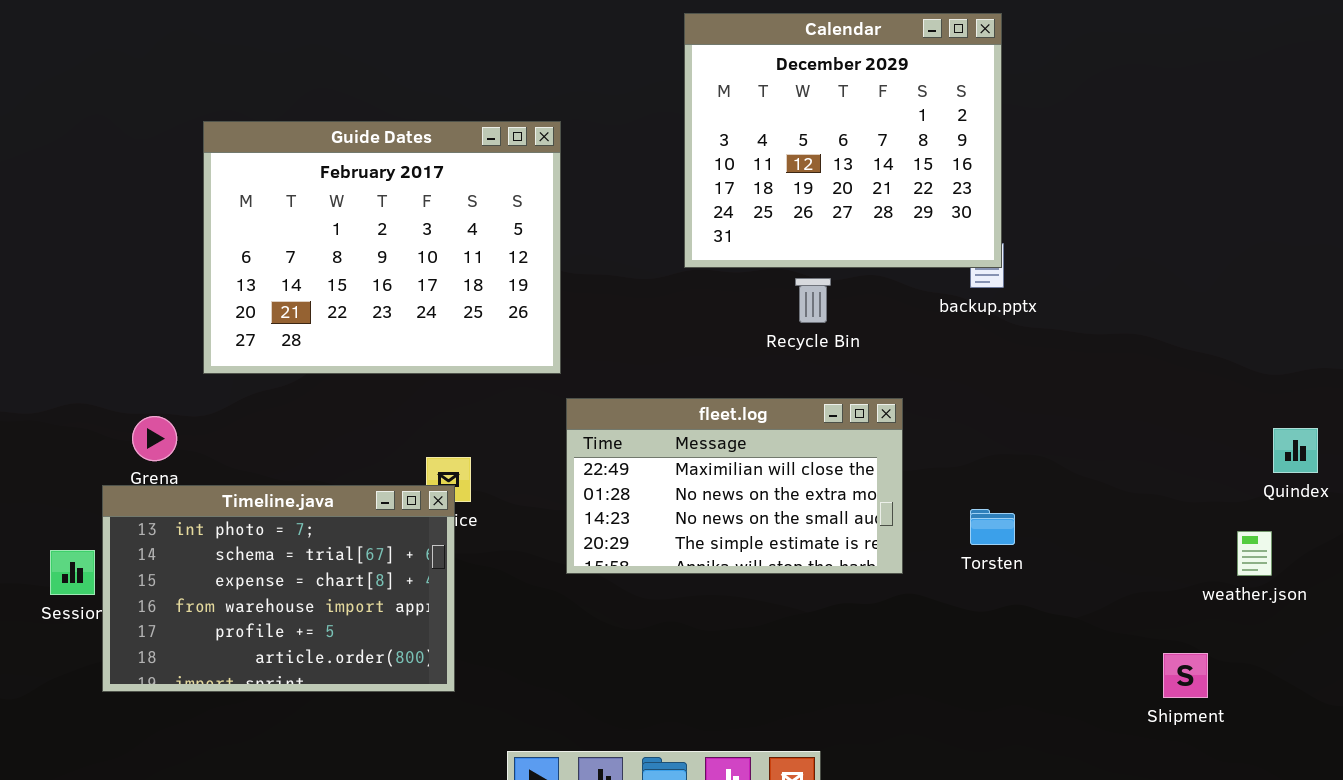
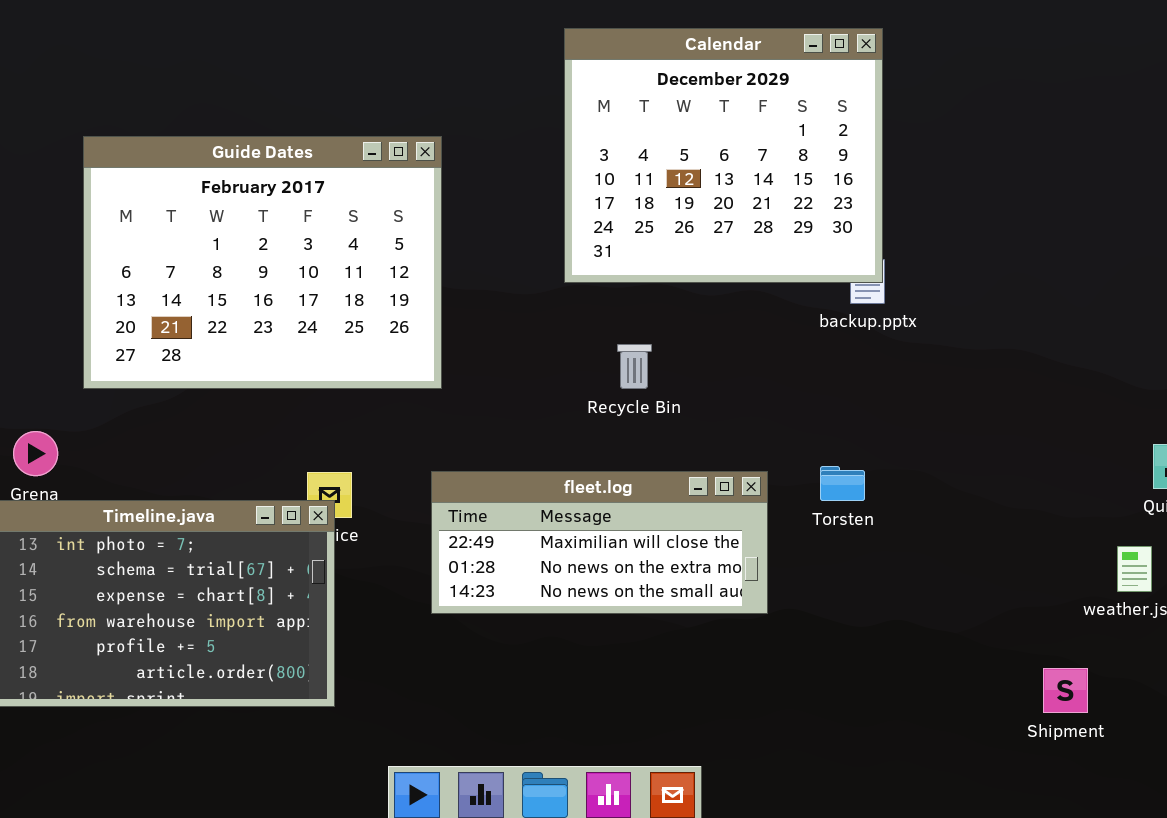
Recycle Bin: [795,278,831,323] -> [617,344,652,389], moved
fleet.log: [566,398,903,574] -> [431,471,768,614], moved, resized
Torsten: [970,509,1015,545] -> [820,466,865,501], moved

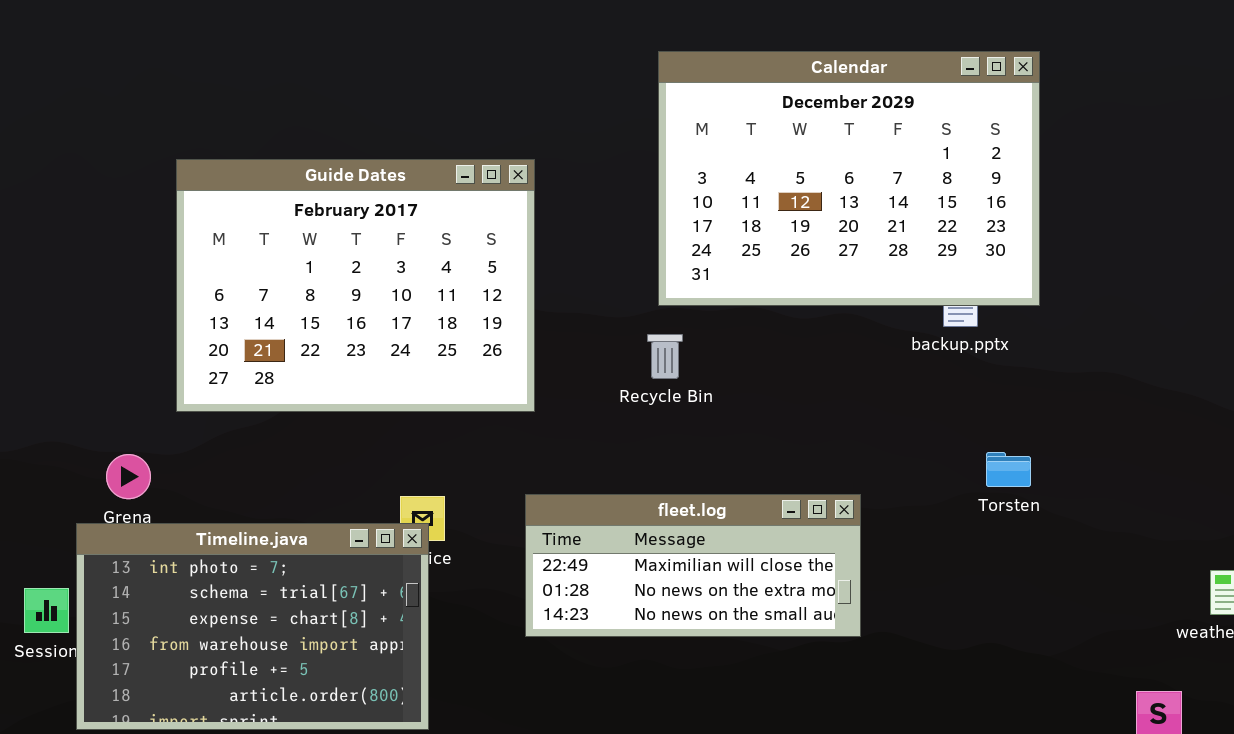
Calendar: [564,28,883,283] -> [658,51,1040,306], resized
Recycle Bin: [617,344,652,389] -> [647,334,683,379], moved
Torsten: [820,466,865,501] -> [986,452,1031,487], moved

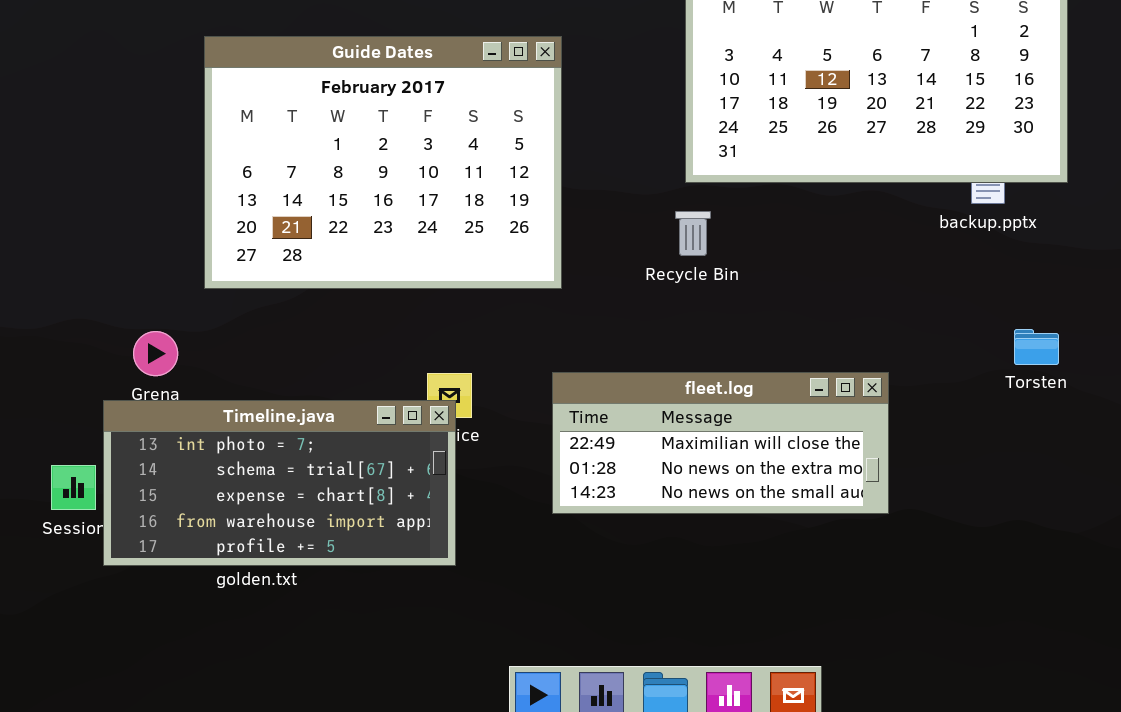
Timeline.java: [76,523,429,730] -> [103,400,456,566], resized

